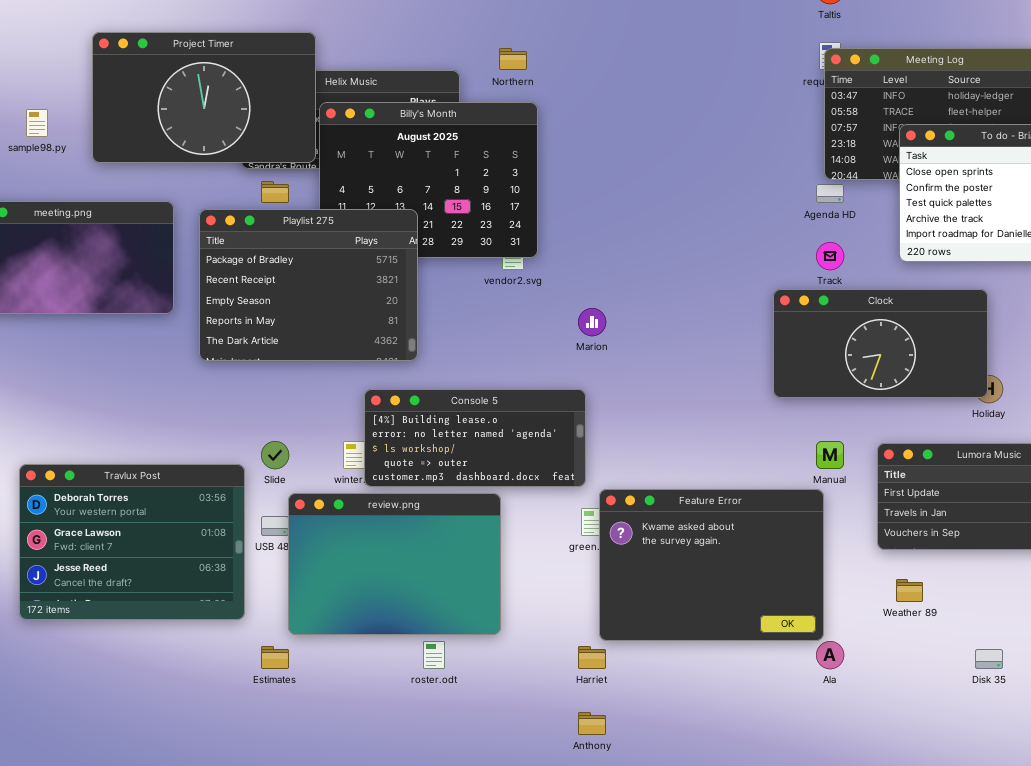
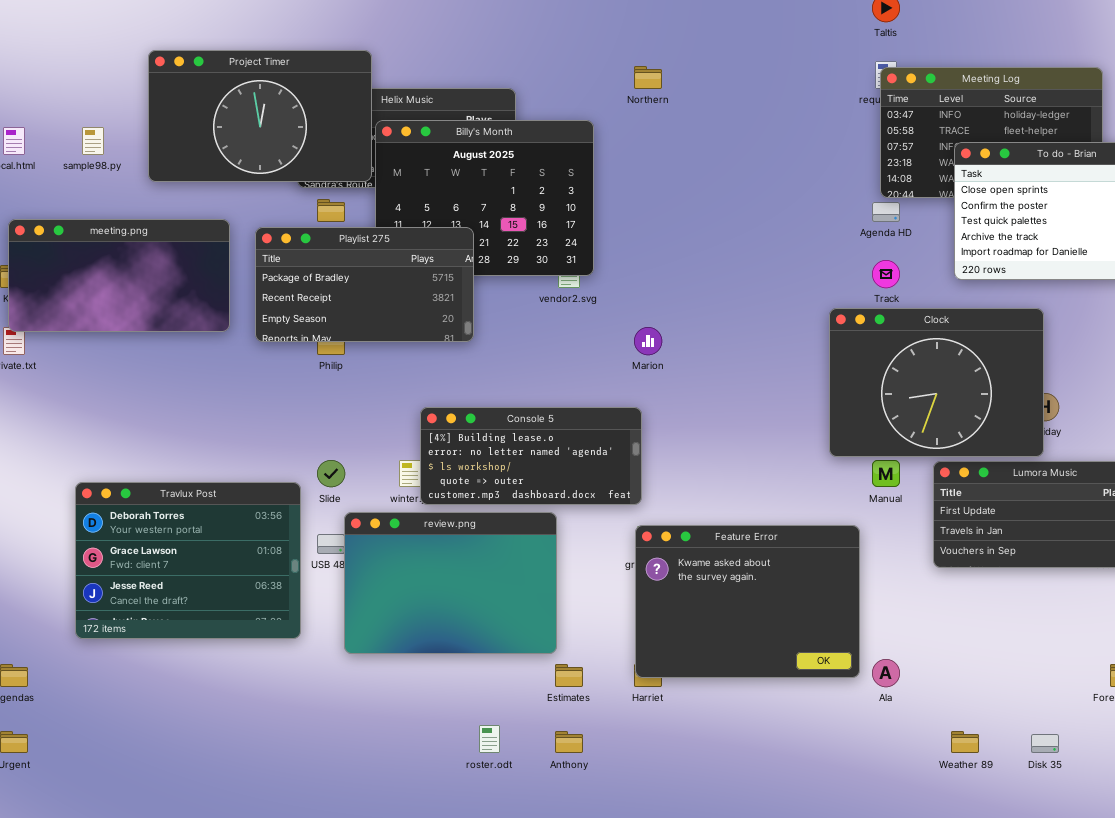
Northern: [499,48,527,70] -> [634,66,662,89], moved
Playlist 275: [199,209,418,361] -> [255,227,474,342], resized
Clock: [773,289,988,398] -> [829,308,1044,457], resized
Feature Error: [599,489,824,641] -> [635,525,860,678], moved
Weather 89: [896,579,923,602] -> [951,731,979,753], moved
roster.odt: [423,641,445,669] -> [479,725,500,753], moved
Estimates: [261,646,289,669] -> [555,664,583,687], moved
Disk 35: [975,649,1003,669] -> [1031,734,1059,753], moved
Anthony: [578,712,606,735] -> [555,731,583,753], moved

